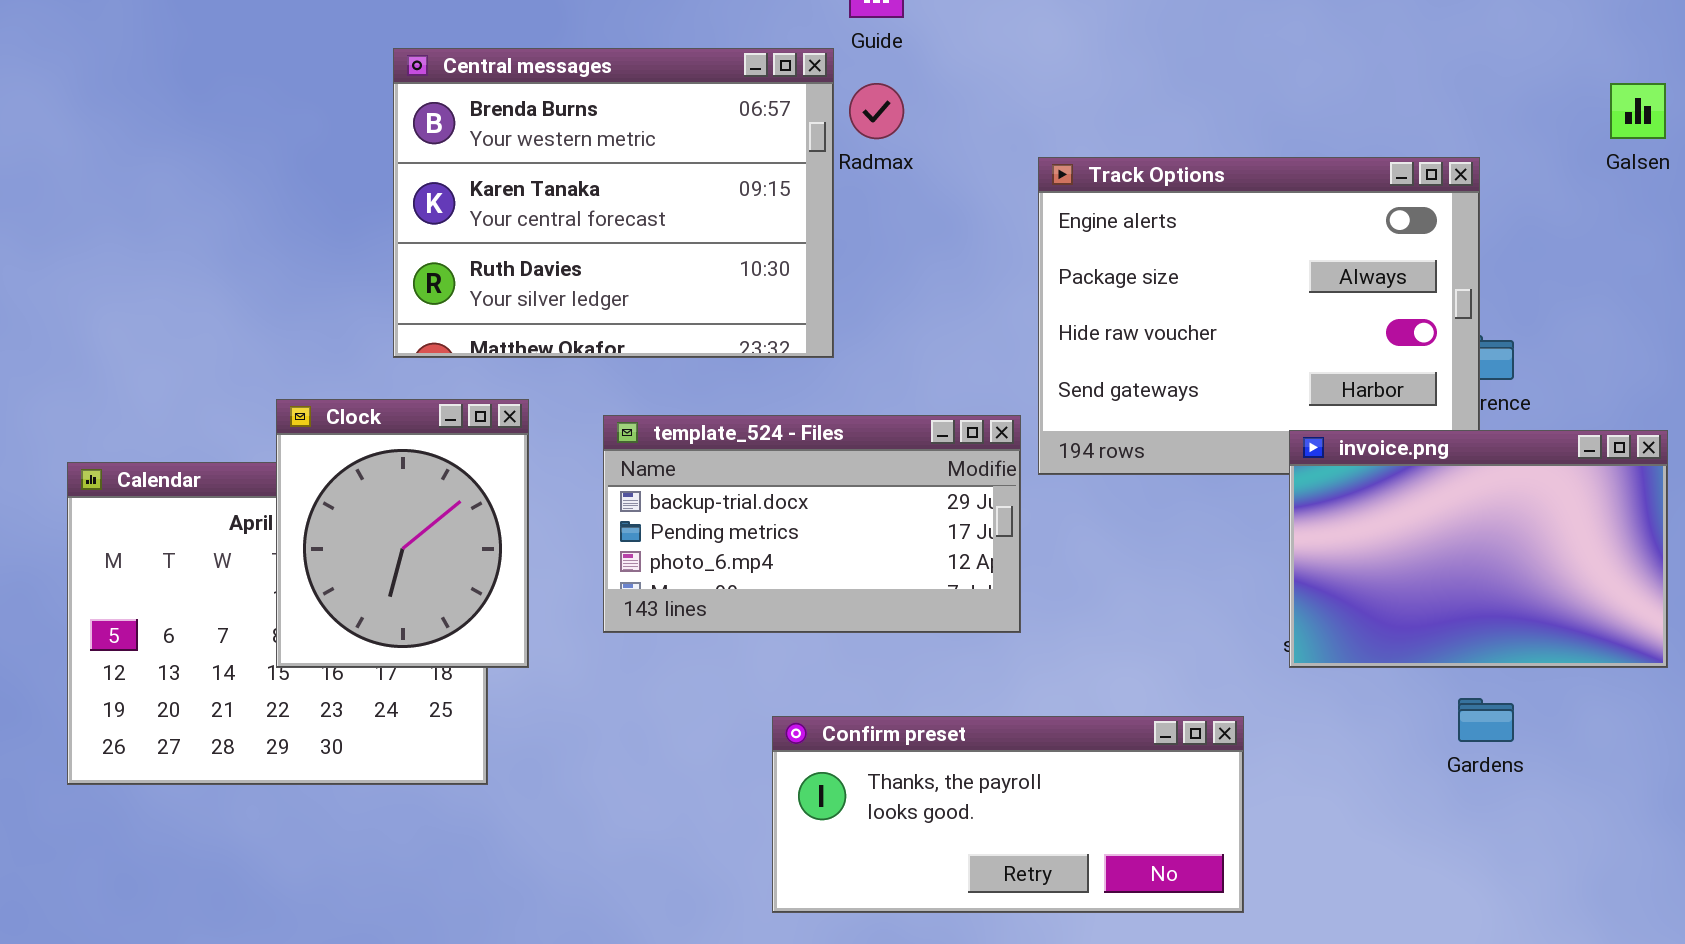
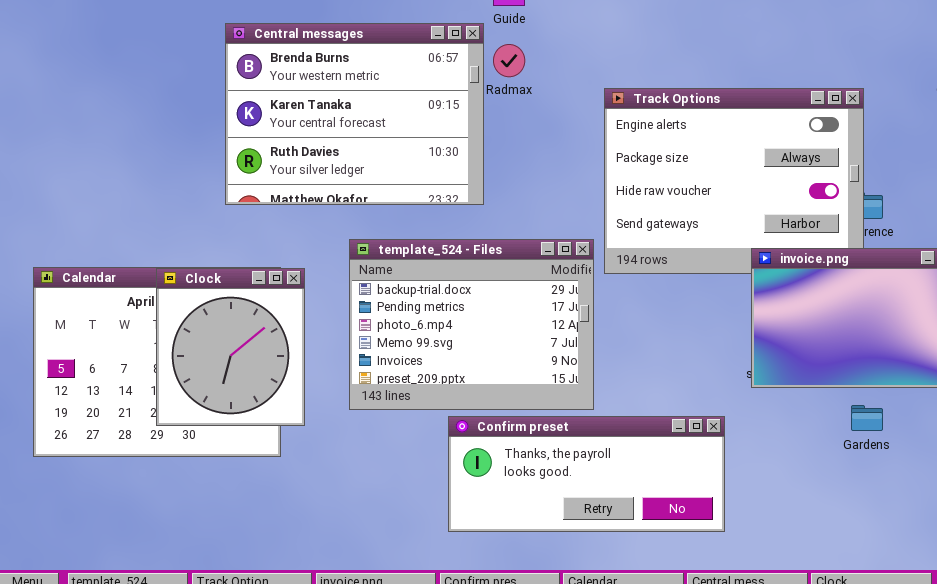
Clock: [276,399,529,668] -> [156,268,305,426], moved
template_524 - Files: [603,415,1021,633] -> [349,239,594,410], resized

